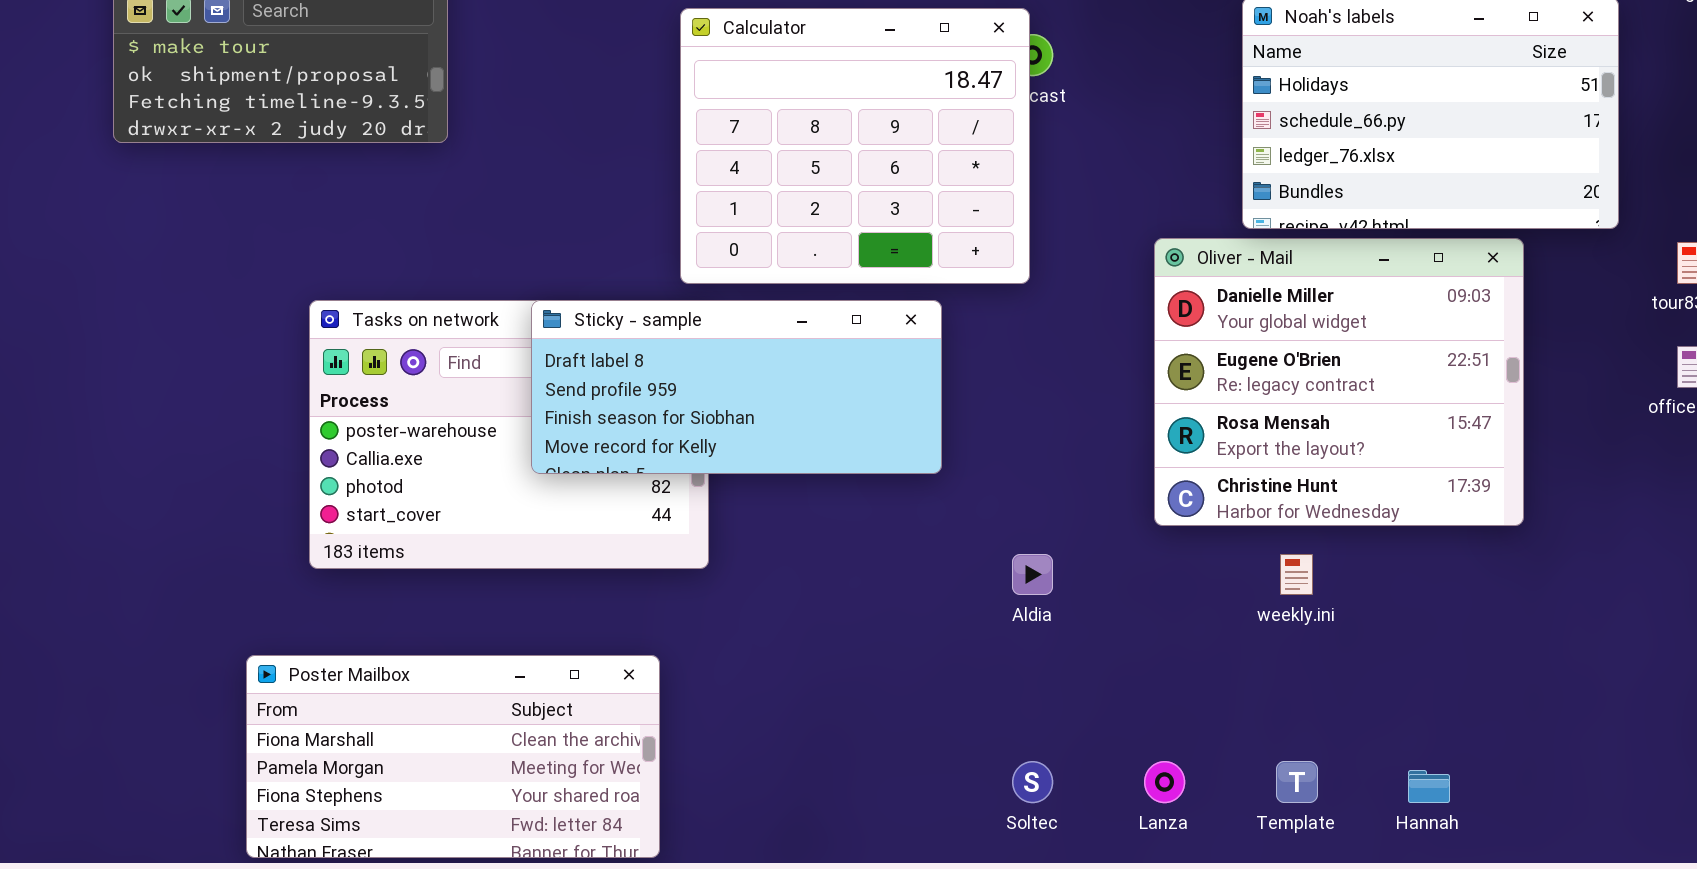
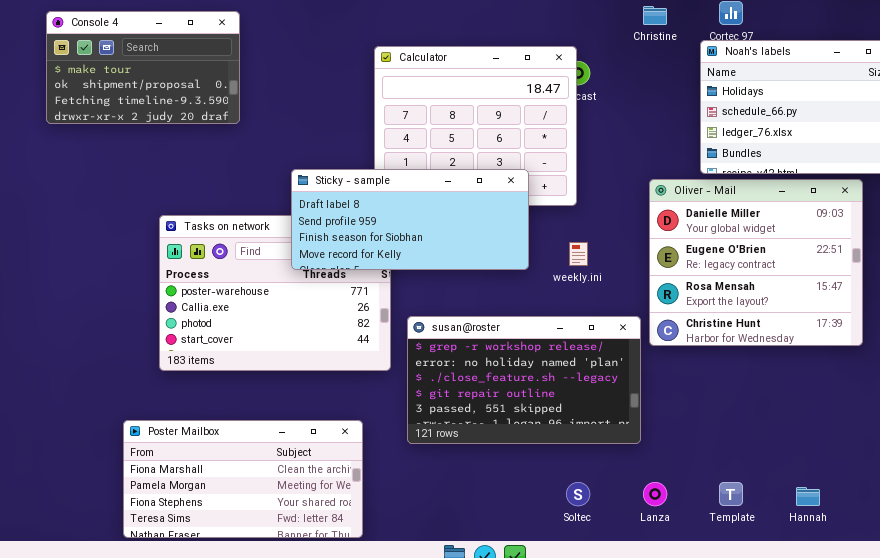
Sticky - sample: [531,300,942,474] -> [291,169,529,270], moved
susan@roster: none -> [407,316,641,444], opened
weekly.ini: [1280,554,1313,595] -> [569,242,588,266], moved

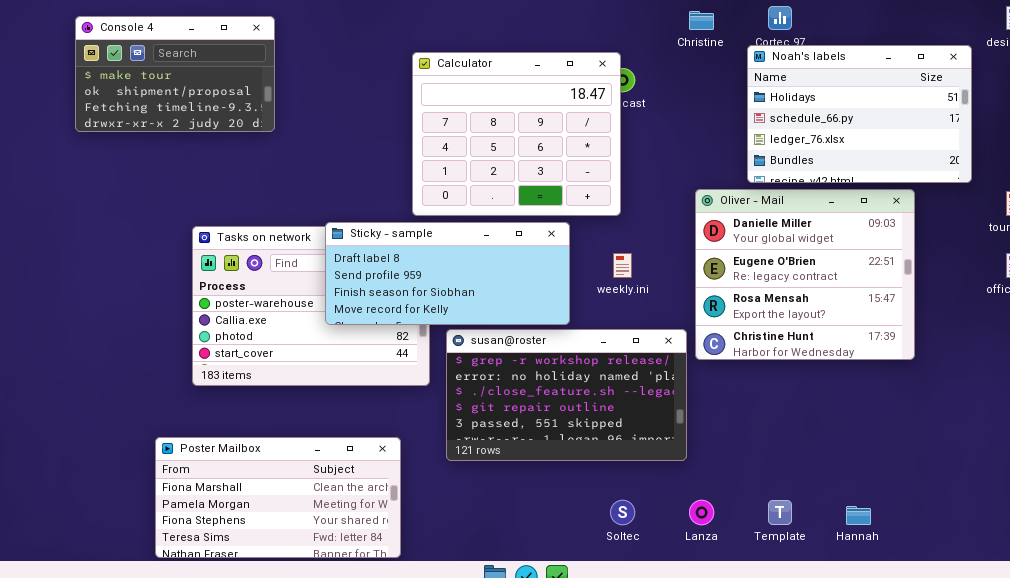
Sticky - sample: [291,169,529,270] -> [325,222,570,325], moved

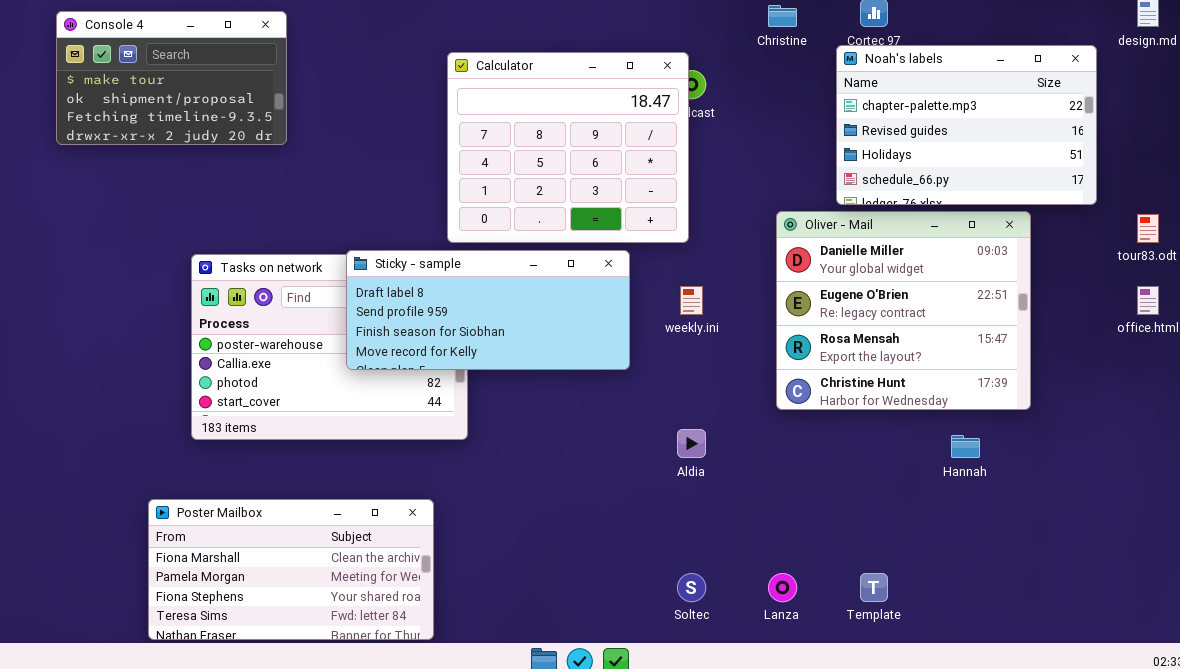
Noah's labels: [747,45,972,183] -> [836,45,1097,205], scrolled up 2 rows
susan@roster: [446,329,687,461] -> none, closed
Hannah: [846,506,871,525] -> [951,435,980,458], moved

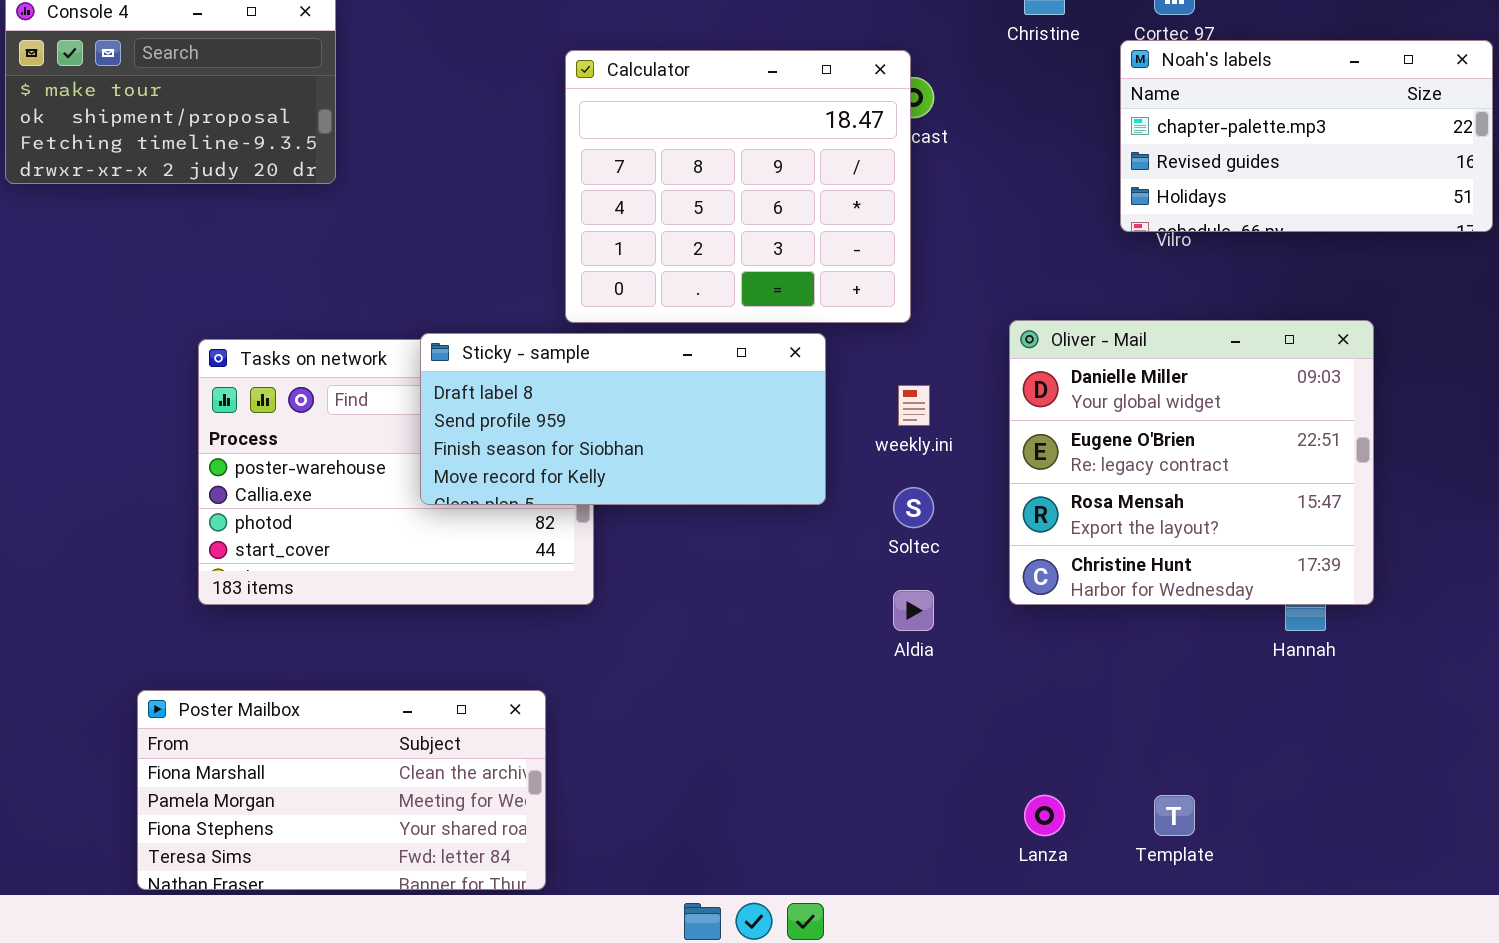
Noah's labels: [836,45,1097,205] -> [1120,40,1493,232], resized
Oliver - Mail: [776,211,1031,410] -> [1009,320,1374,605], moved
Soltec: [677,573,706,602] -> [893,487,934,528], moved

